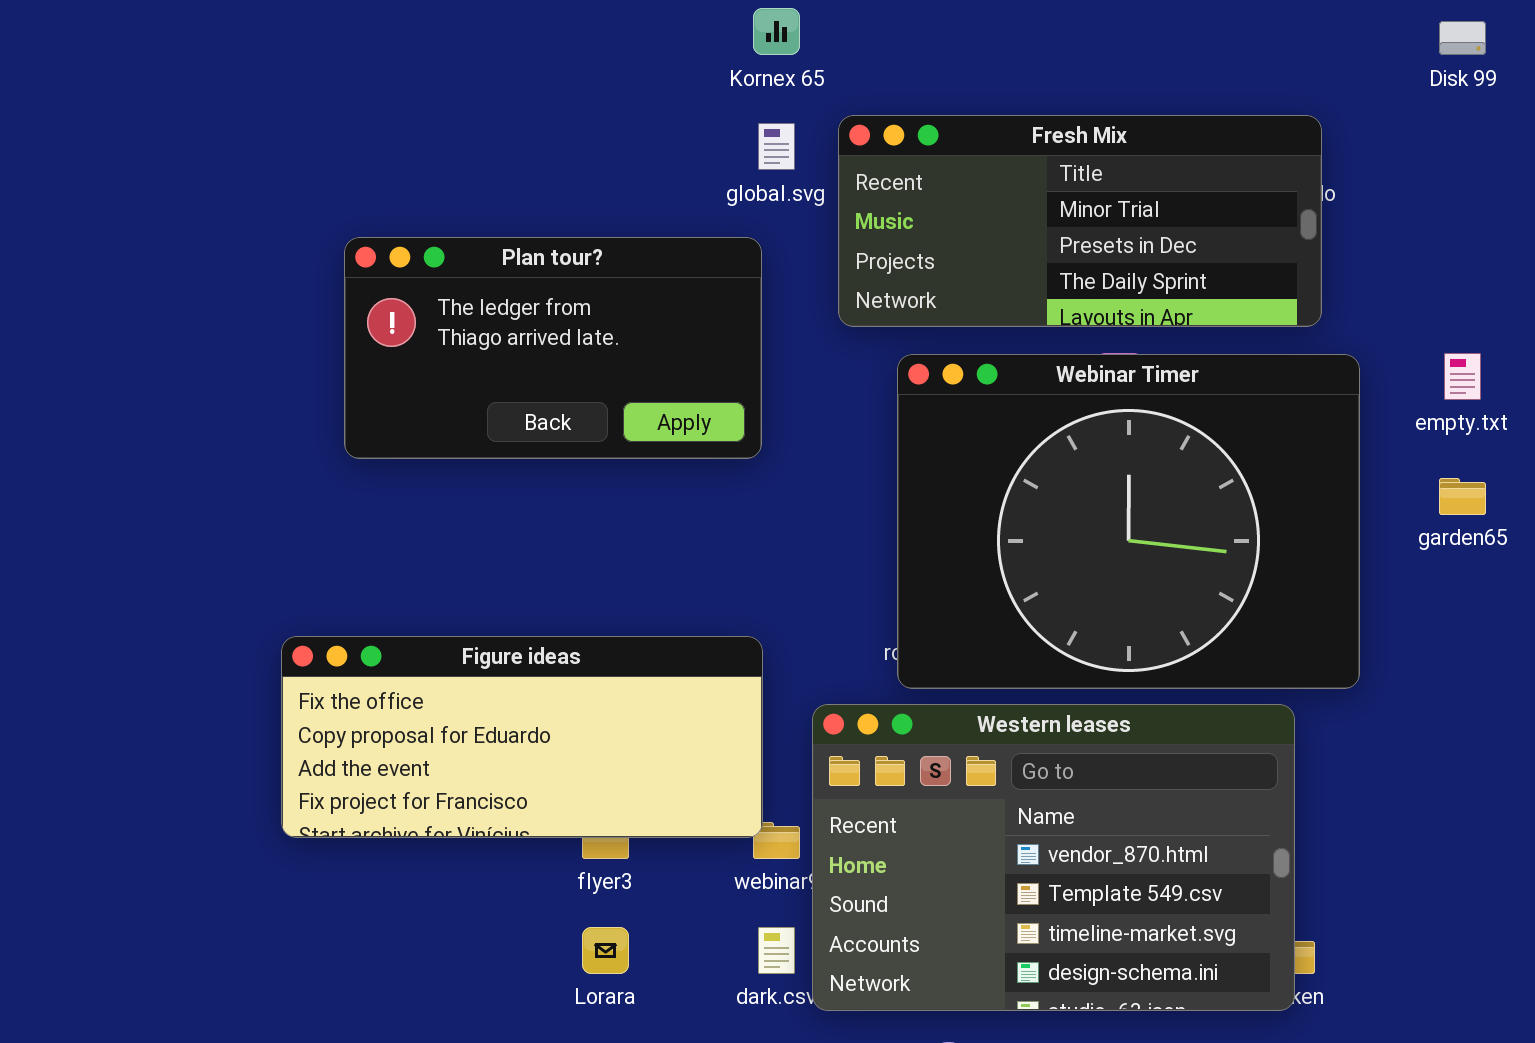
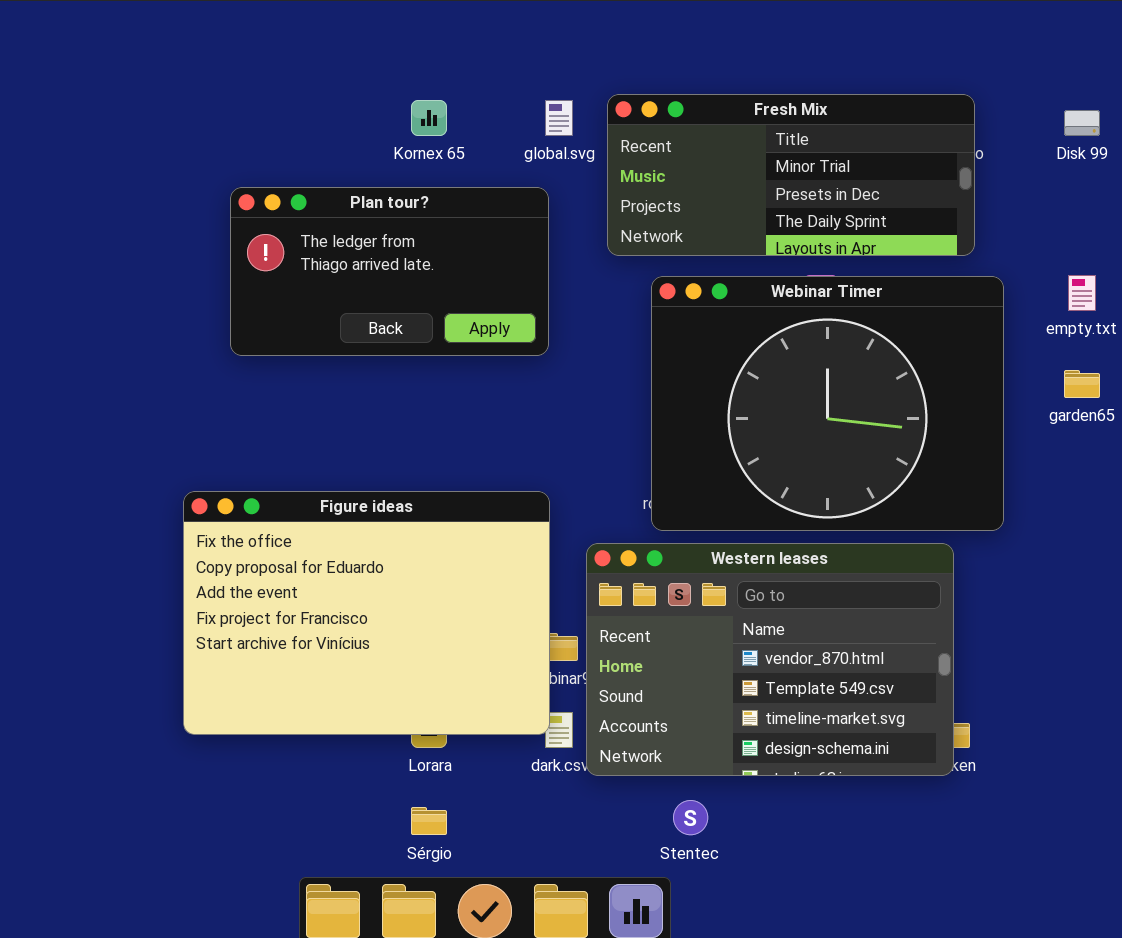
Kornex 65: [753,8,800,55] -> [411,100,447,136], moved
Disk 99: [1439,21,1486,55] -> [1064,110,1100,136], moved
Figure ideas: [281,636,763,838] -> [183,491,550,735], resized

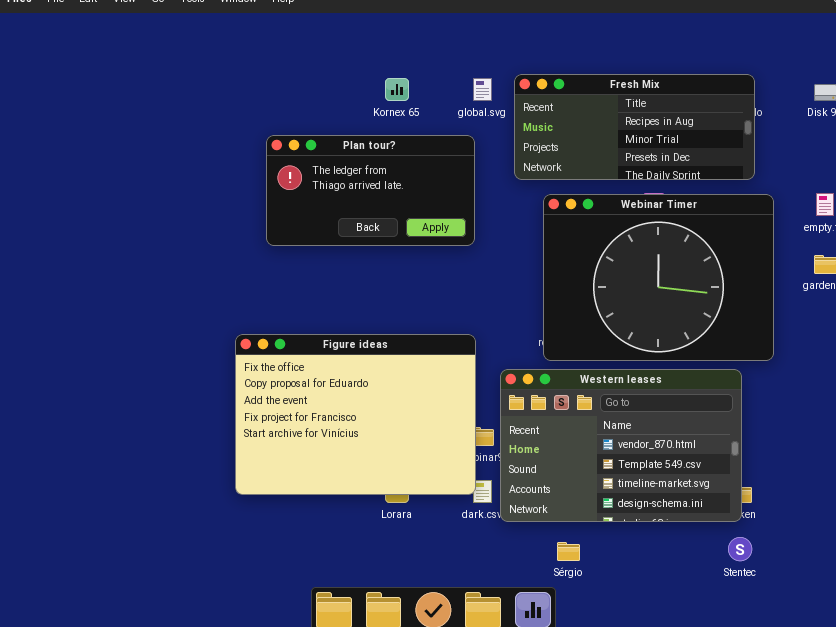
Fresh Mix: [607,94,975,256] -> [514,74,755,180], scrolled up 1 row
Stentec: [673,800,708,835] -> [728,537,752,561], moved
Sérgio: [411,807,447,835] -> [557,542,580,561], moved

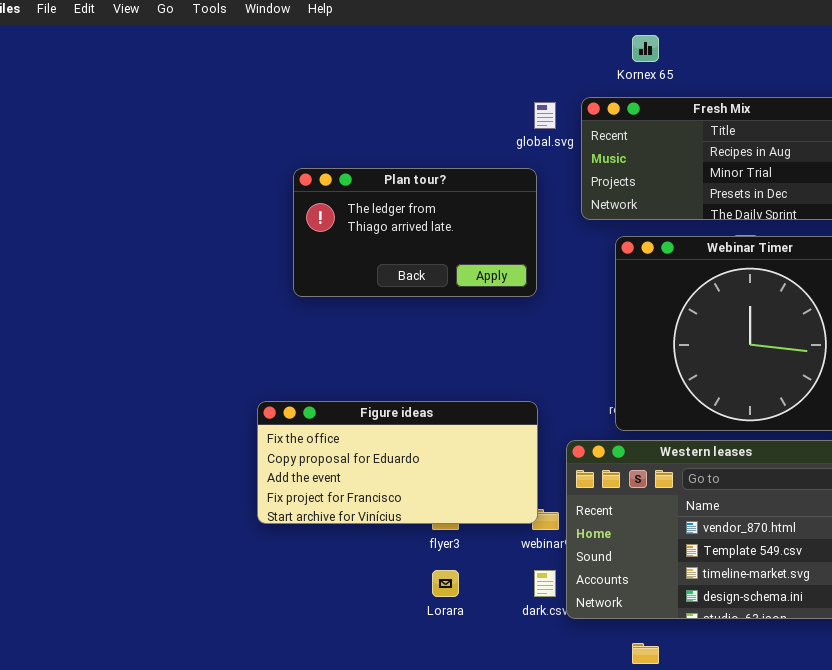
Kornex 65: [385,78,409,101] -> [632,35,659,62], moved
Figure ideas: [235,334,476,495] -> [257,401,538,524], resized

